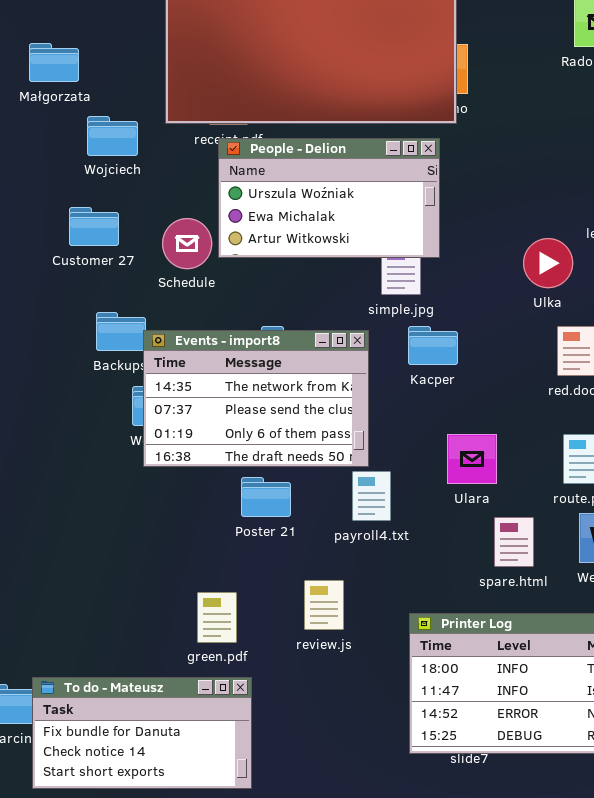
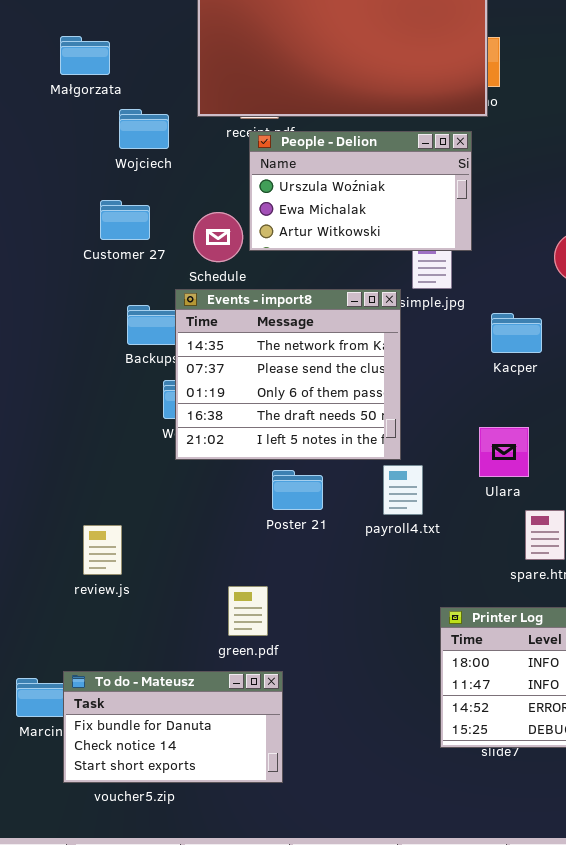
Kacper: [408,326,458,365] -> [491,313,542,353], moved
Events - import8: [143,330,369,467] -> [175,289,401,460], resized
review.js: [304,580,344,630] -> [83,525,122,575], moved

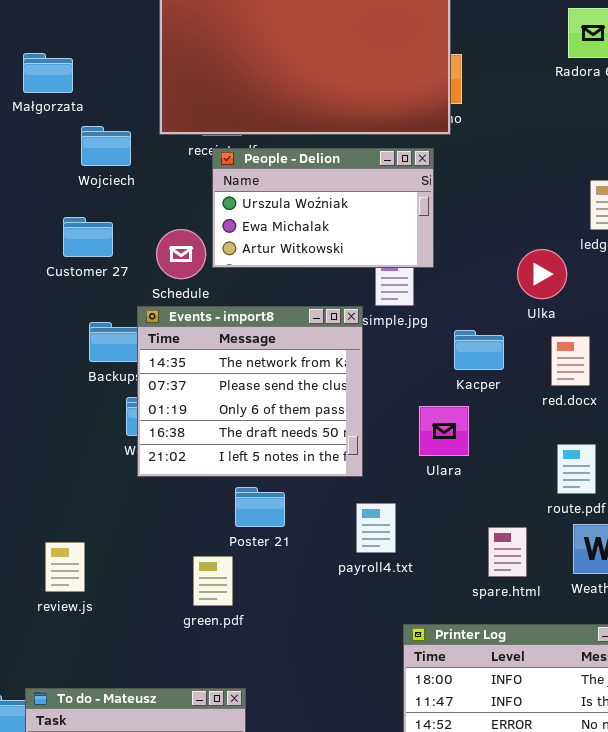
Ulara: [479,427,529,477] -> [419,406,469,456], moved
payroll4.txt: [383,465,423,515] -> [356,503,396,553], moved
green.pdf: [228,586,268,636] -> [193,556,233,606], moved

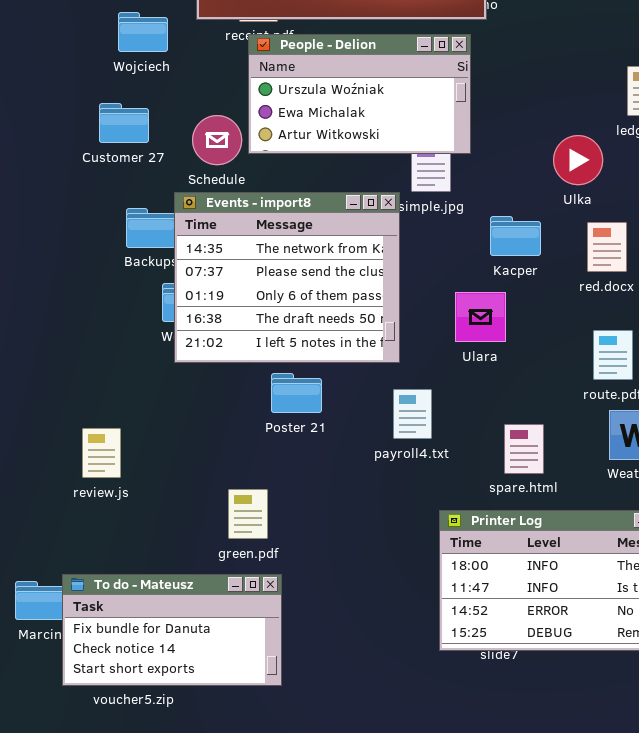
spare.html: [488,527,527,577] -> [504,424,544,474], moved
green.pdf: [193,556,233,606] -> [228,489,268,539], moved

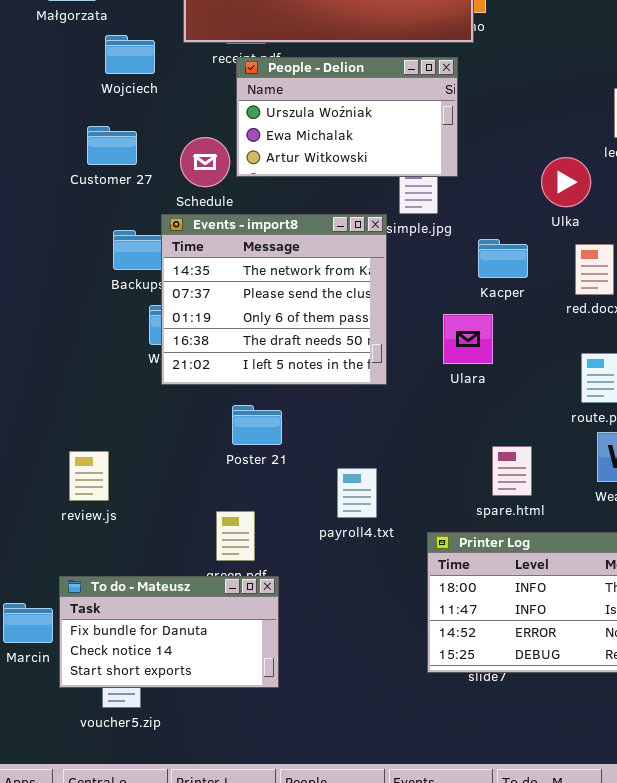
Poster 21: [271,373,322,413] -> [232,405,282,445], moved
payroll4.txt: [393,389,432,439] -> [337,468,377,518], moved
To do - Mateusz: [62,574,282,686] -> [59,576,279,688], moved

